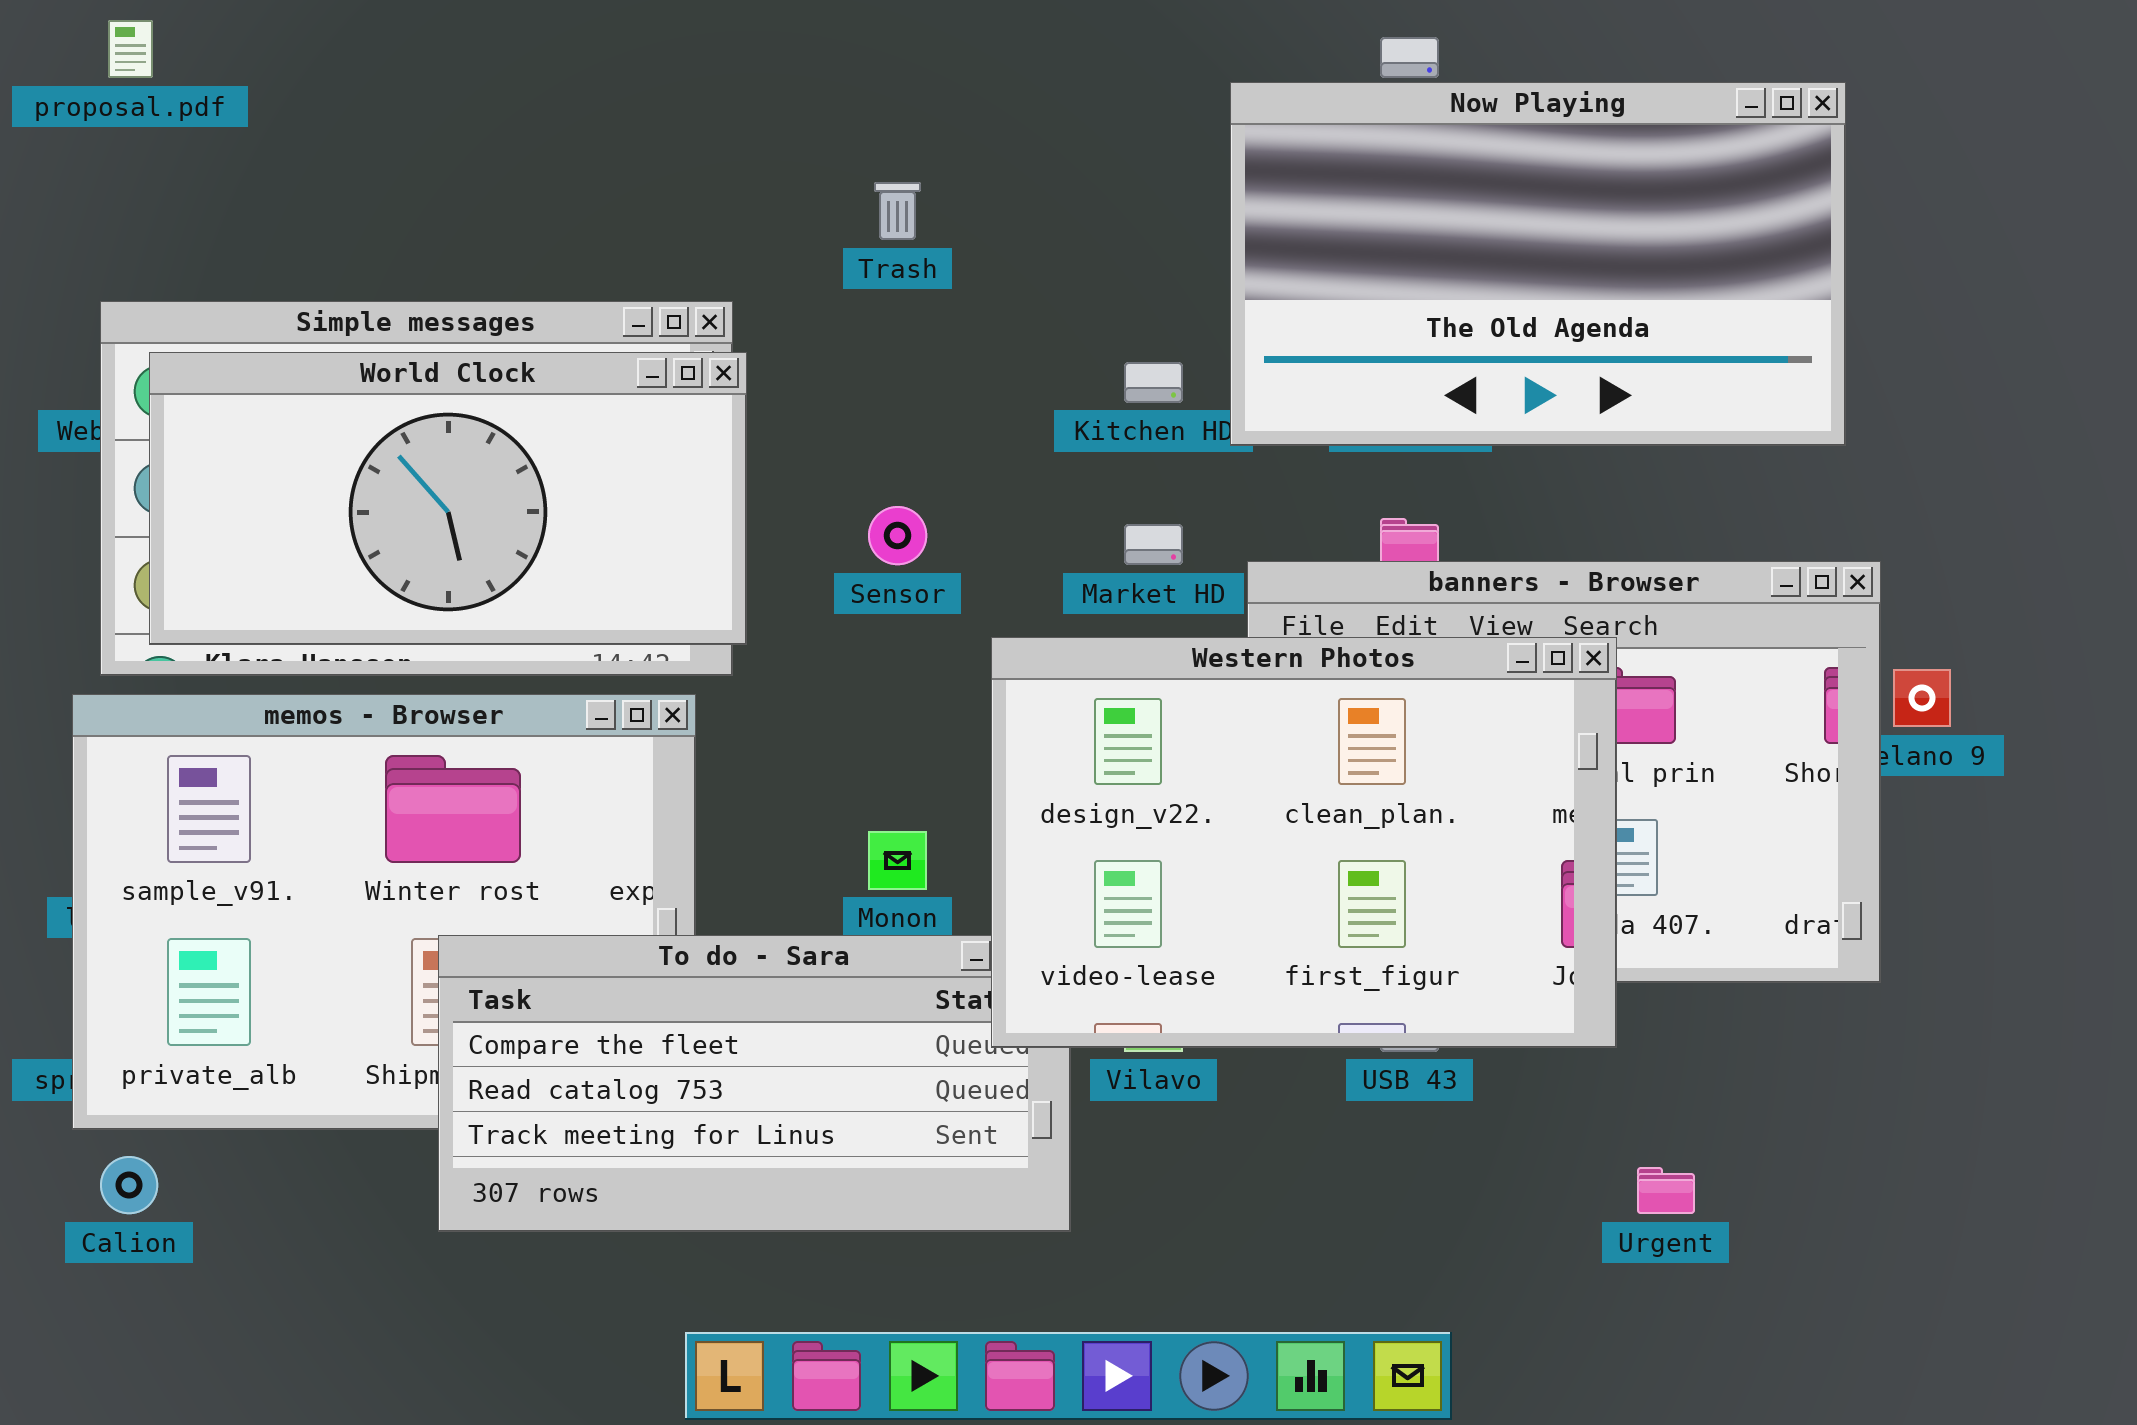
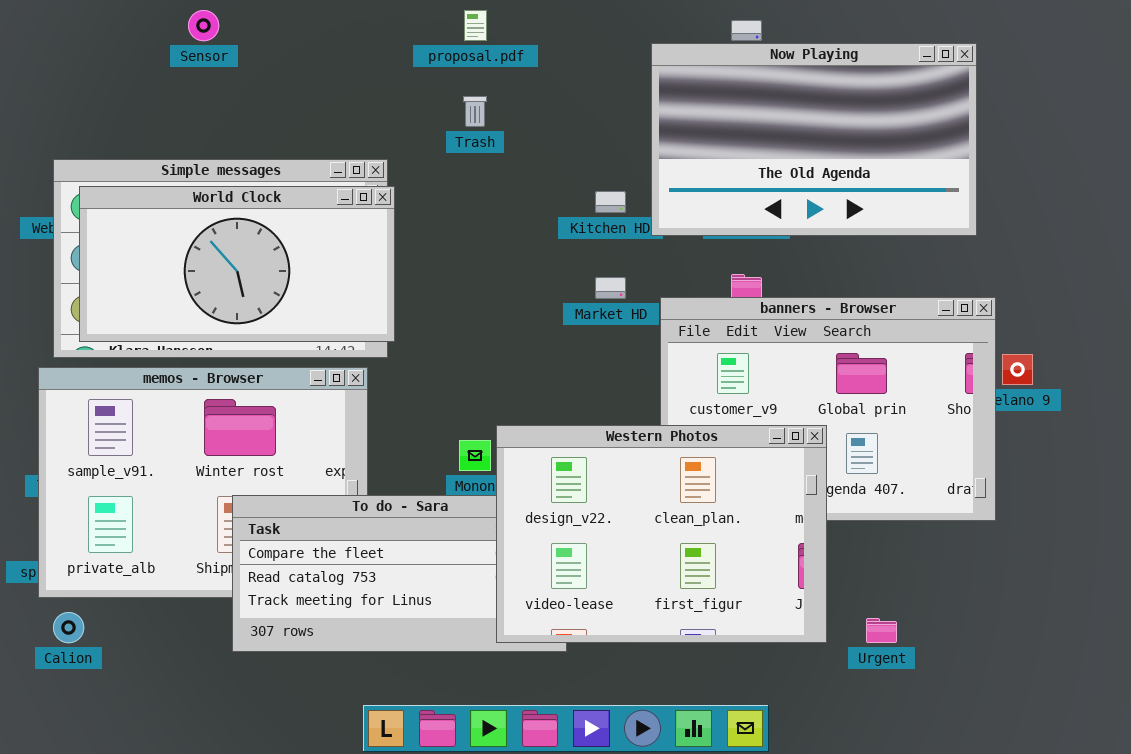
proposal.pdf: [108,20,153,78] -> [464,10,487,41], moved
Sensor: [868,506,927,565] -> [188,10,219,41], moved
Western Photos: [991,637,1617,1048] -> [496,425,827,643], moved

